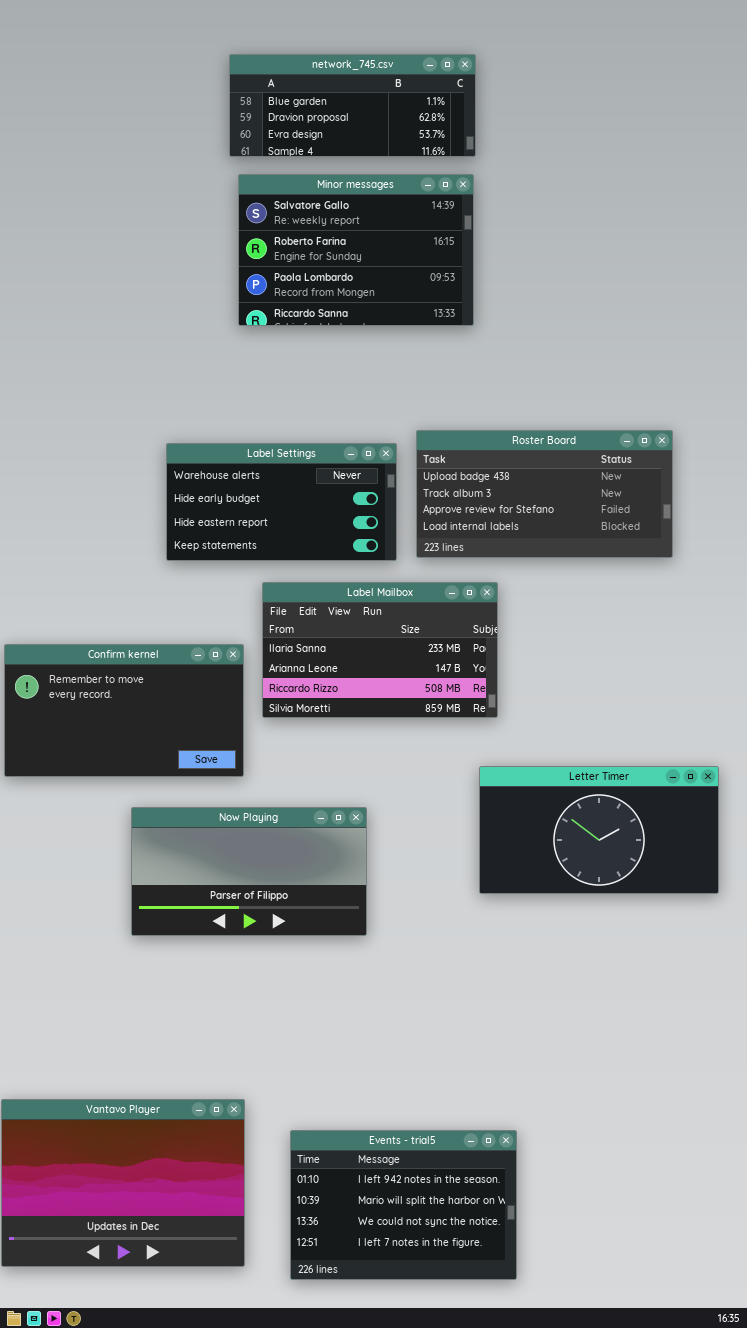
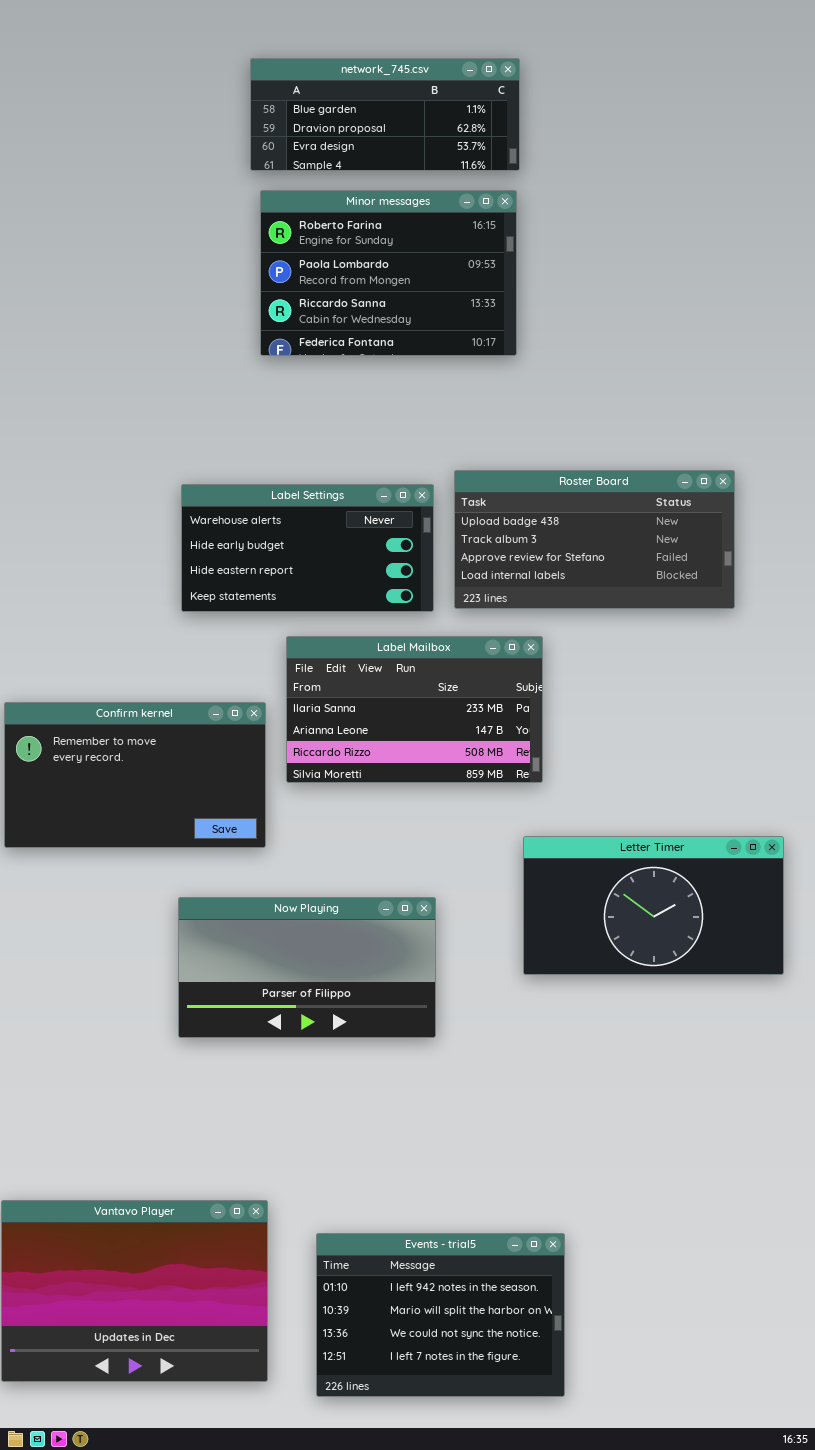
Minor messages: [238,174,474,326] -> [260,190,517,356], scrolled down 1 row
Now Playing: [131,807,367,936] -> [178,897,436,1038], moved

